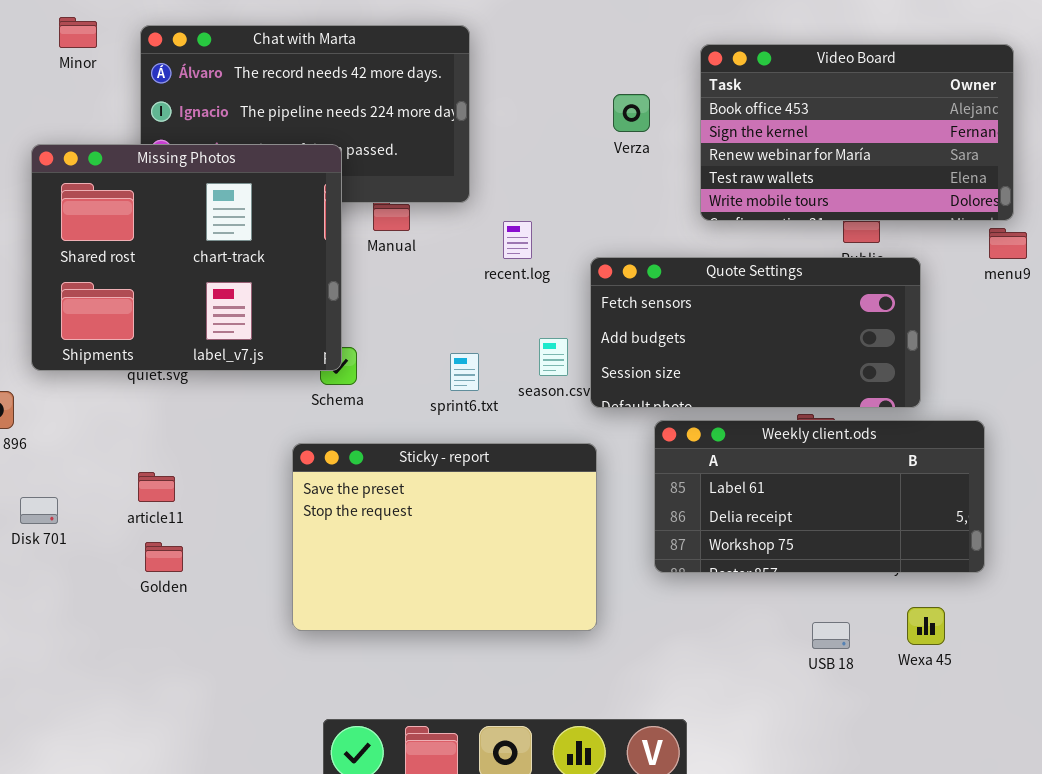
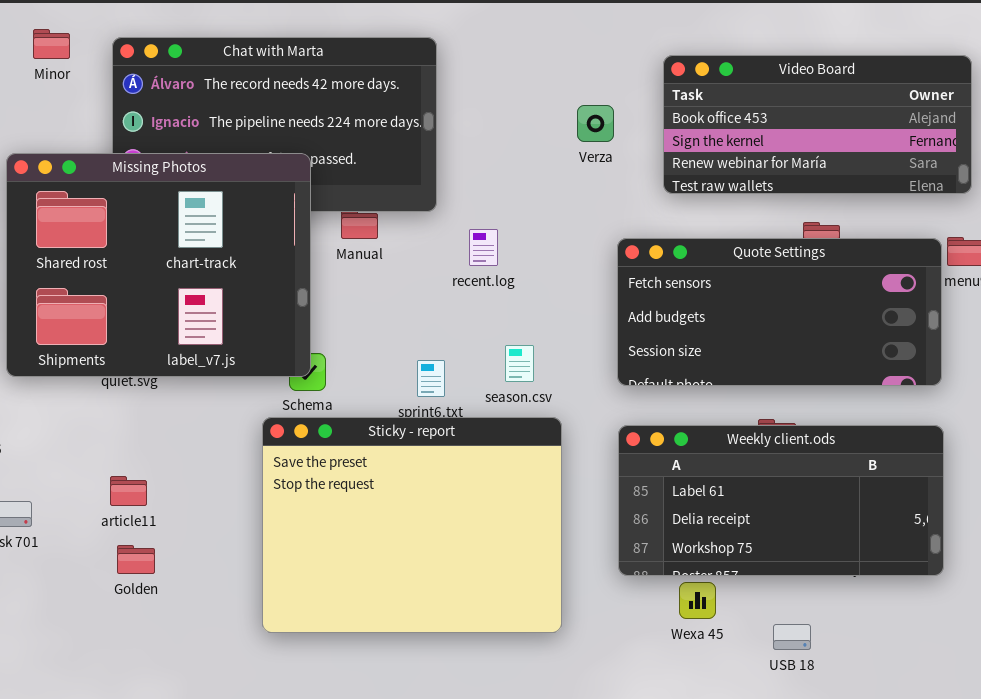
Video Board: [700,44,1014,221] -> [663,55,972,194], resized
Quote Settings: [590,257,921,408] -> [617,238,942,386], moved
Sticky - report: [292,443,597,631] -> [262,417,562,633], resized
Wexa 45: [907,607,945,645] -> [679,582,716,619], moved

